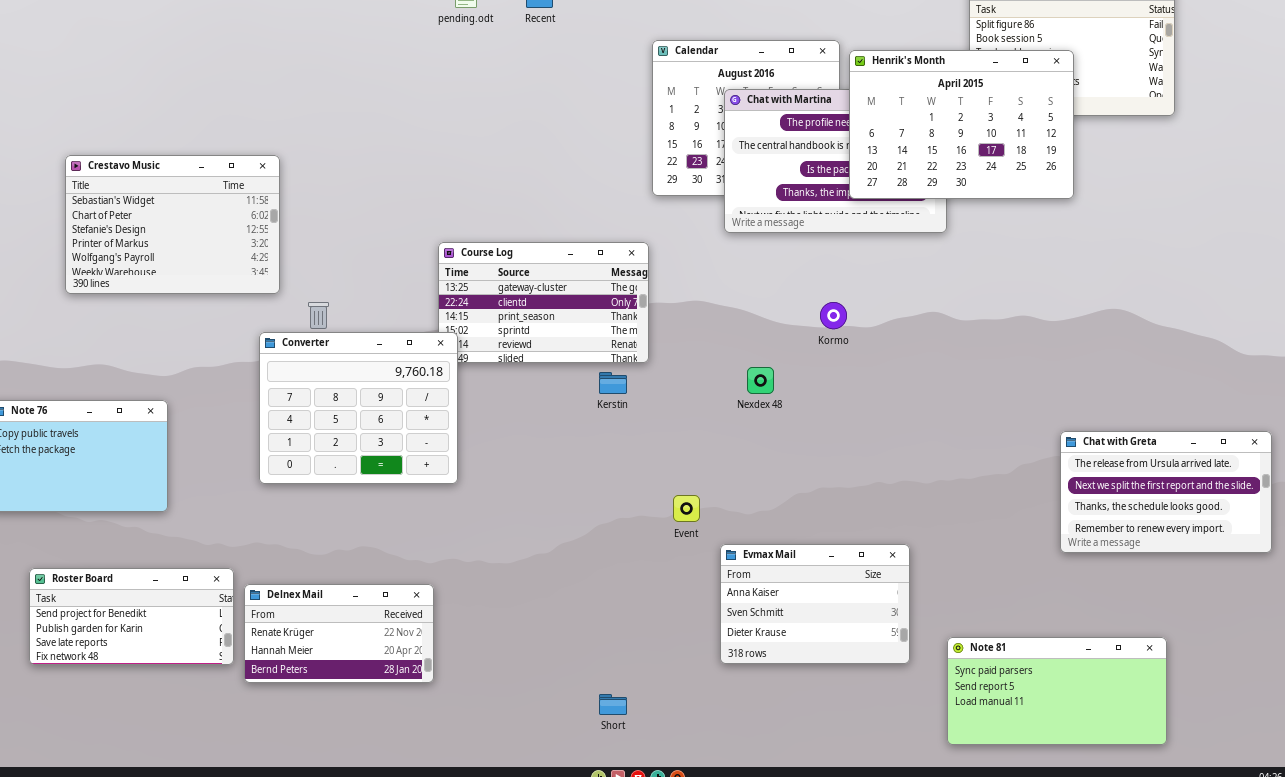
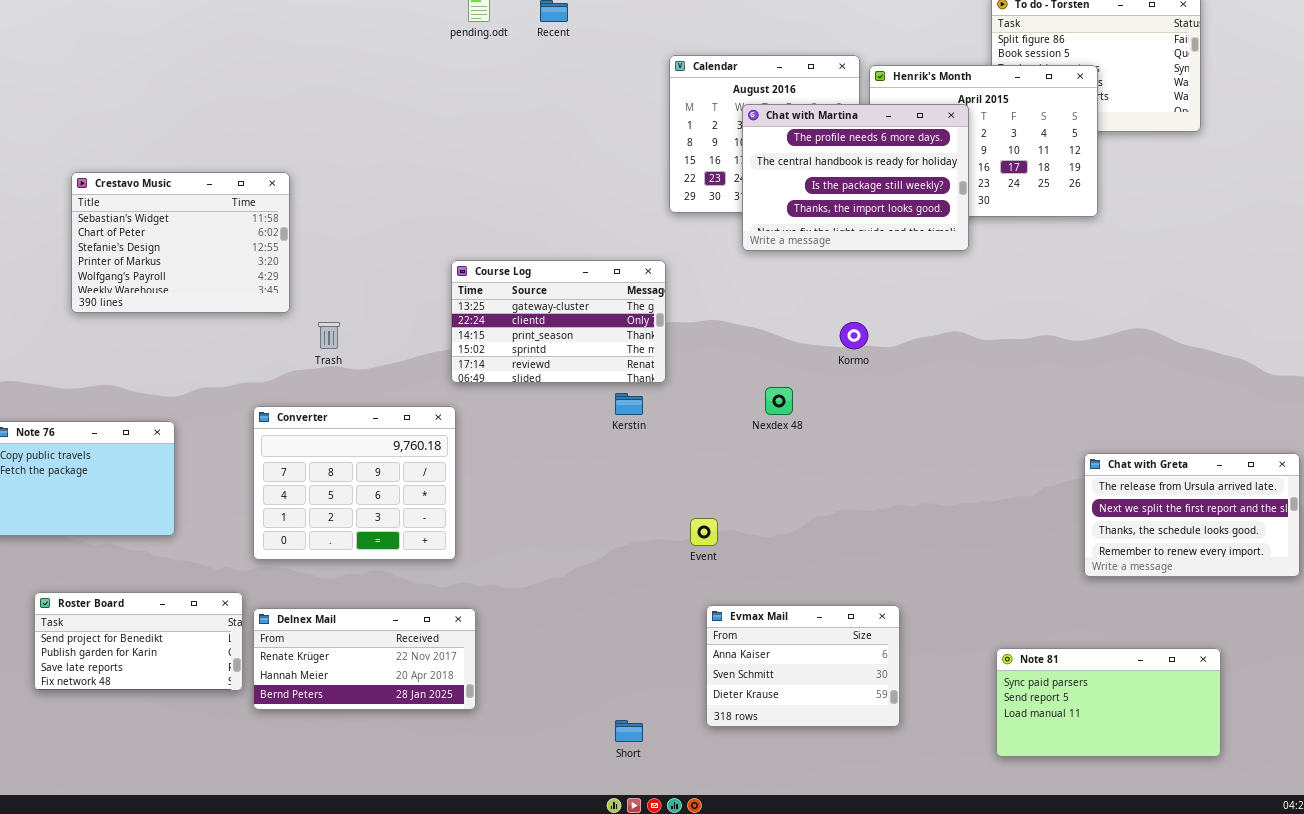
Chat with Martina: [724,89,947,233] -> [742,104,969,251], raised
Converter: [259,332,458,484] -> [253,406,456,560], moved
Evmax Mail: [720,544,910,664] -> [706,605,900,727], moved
Delnex Mail: [244,584,434,683] -> [253,608,476,710], resized
Note 81: [947,637,1167,745] -> [996,648,1221,757], moved

